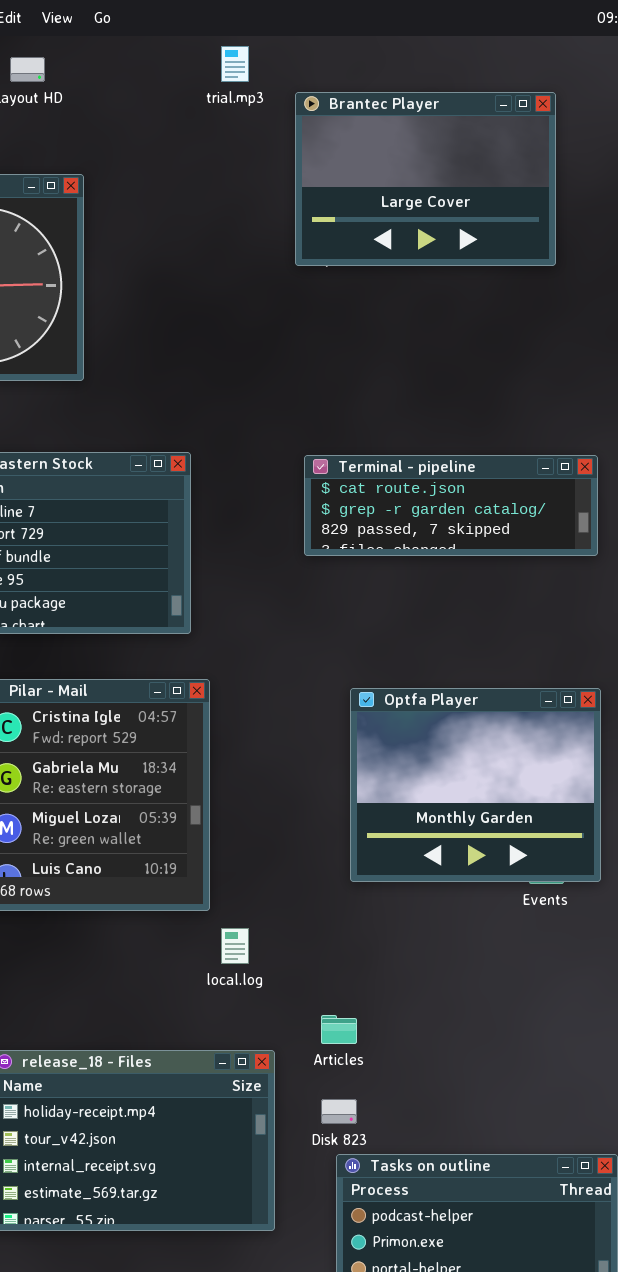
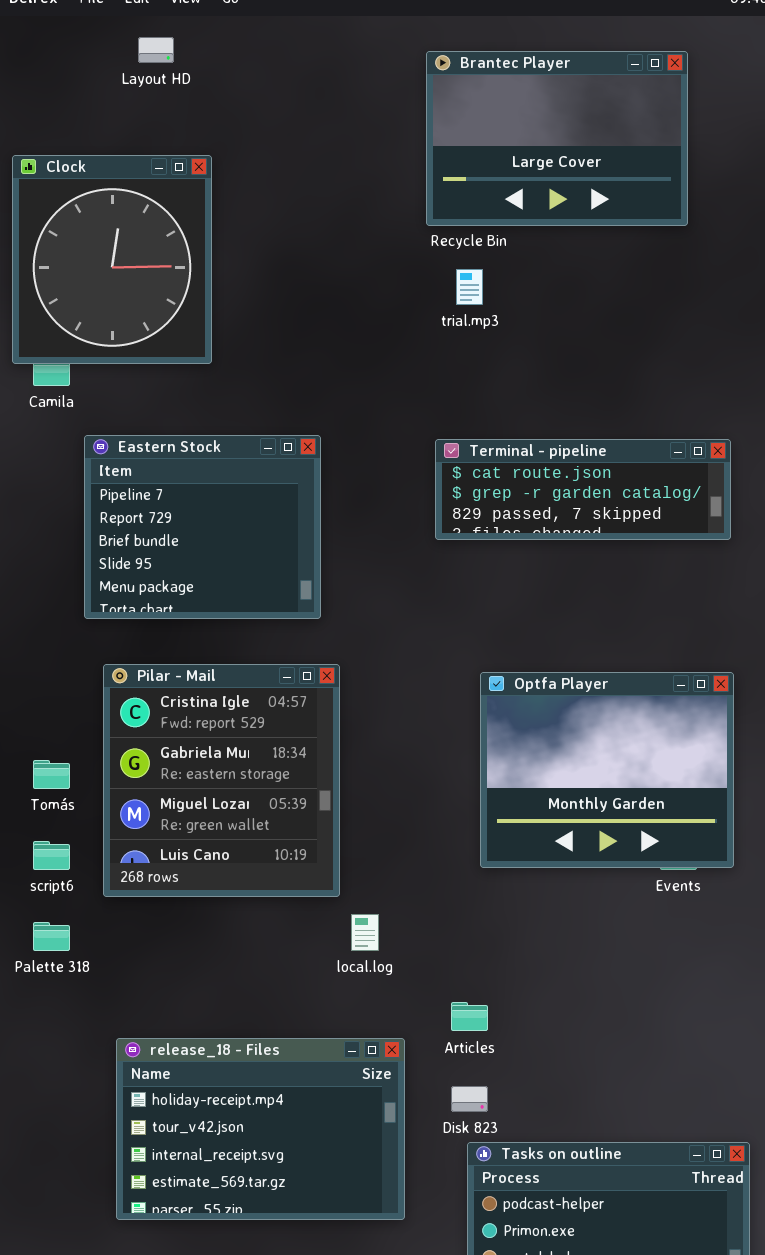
trial.mp3: [221,46,249,82] -> [456,269,483,305], moved
Brantec Player: [295,92,556,266] -> [426,51,688,226], moved

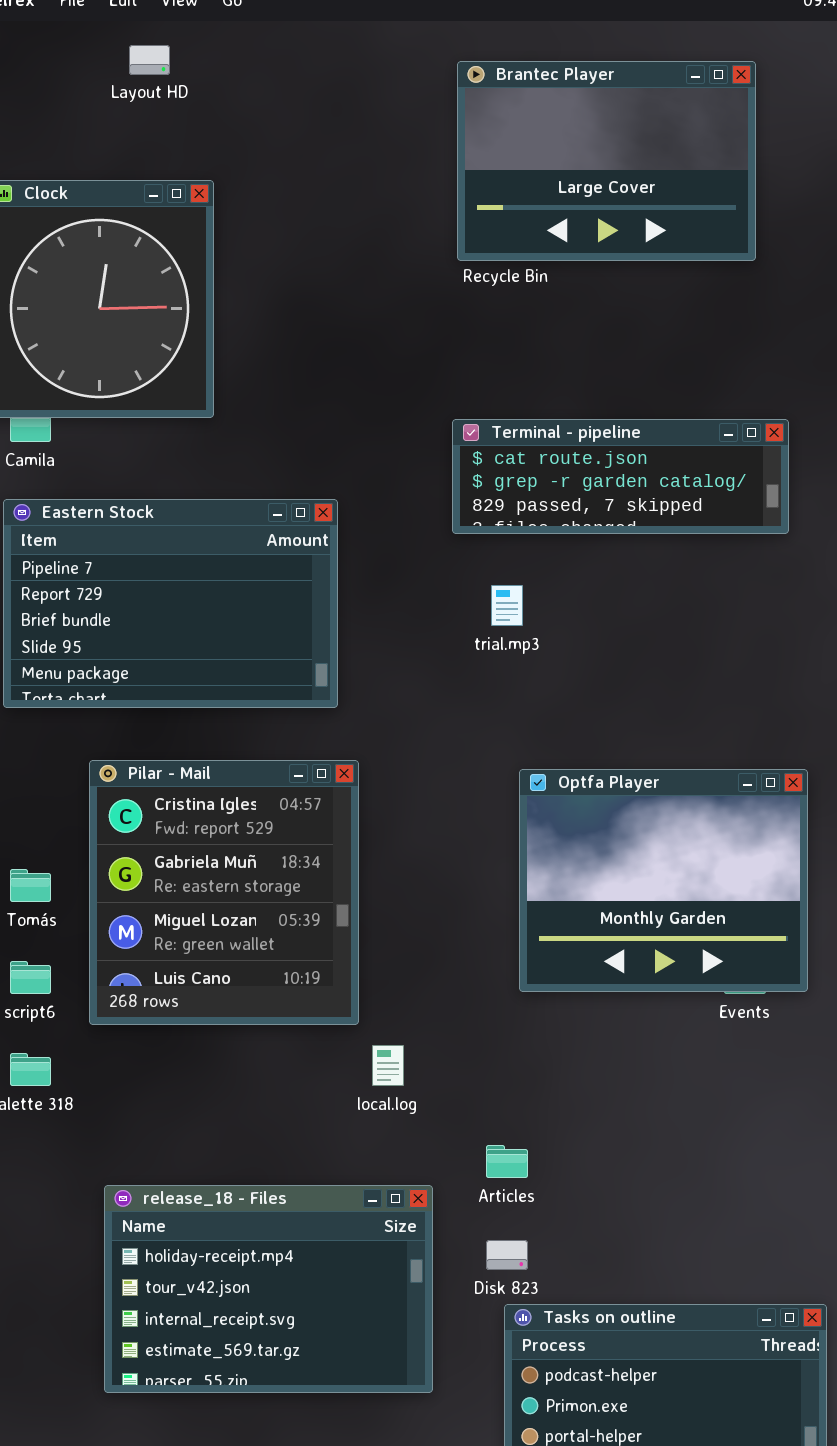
trial.mp3: [456,269,483,305] -> [491,585,523,626], moved
Eastern Stock: [84,435,321,619] -> [3,499,338,708], resized
Terminal - pipeline: [435,439,731,540] -> [452,419,789,534], moved

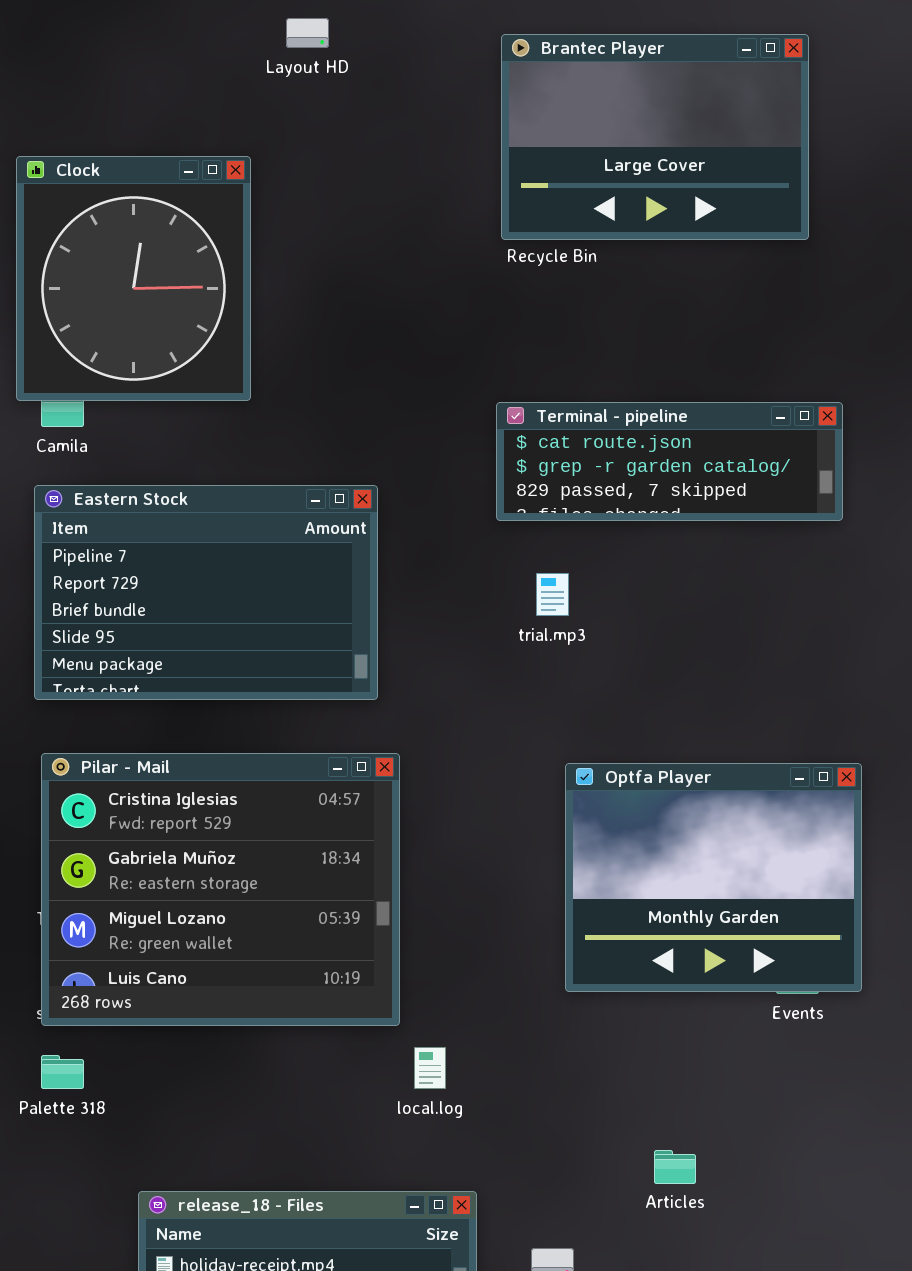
Layout HD: [129,45,170,75] -> [286,18,329,48], moved
Pilar - Mail: [89,760,359,1025] -> [41,753,400,1026], resized
Articles: [486,1145,528,1178] -> [654,1150,696,1184], moved

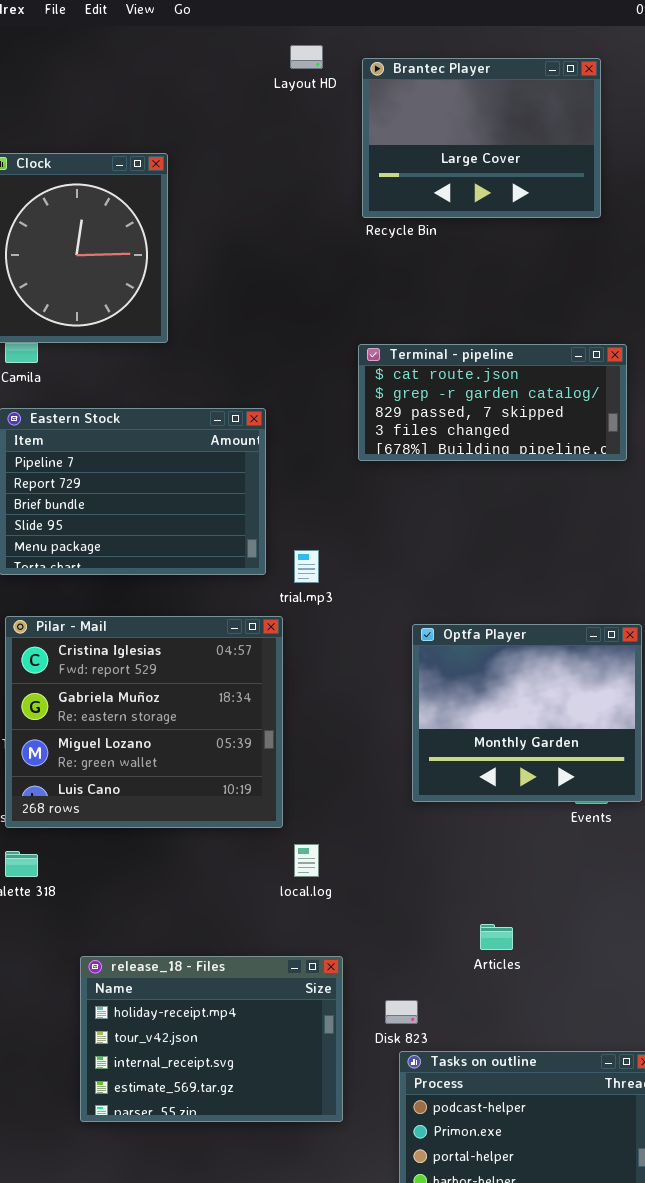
Layout HD: [286,18,329,48] -> [290,45,323,69], moved
Terminal - pipeline: [496,402,843,521] -> [358,344,627,461], resized
trial.mp3: [536,573,569,616] -> [294,550,319,583], moved

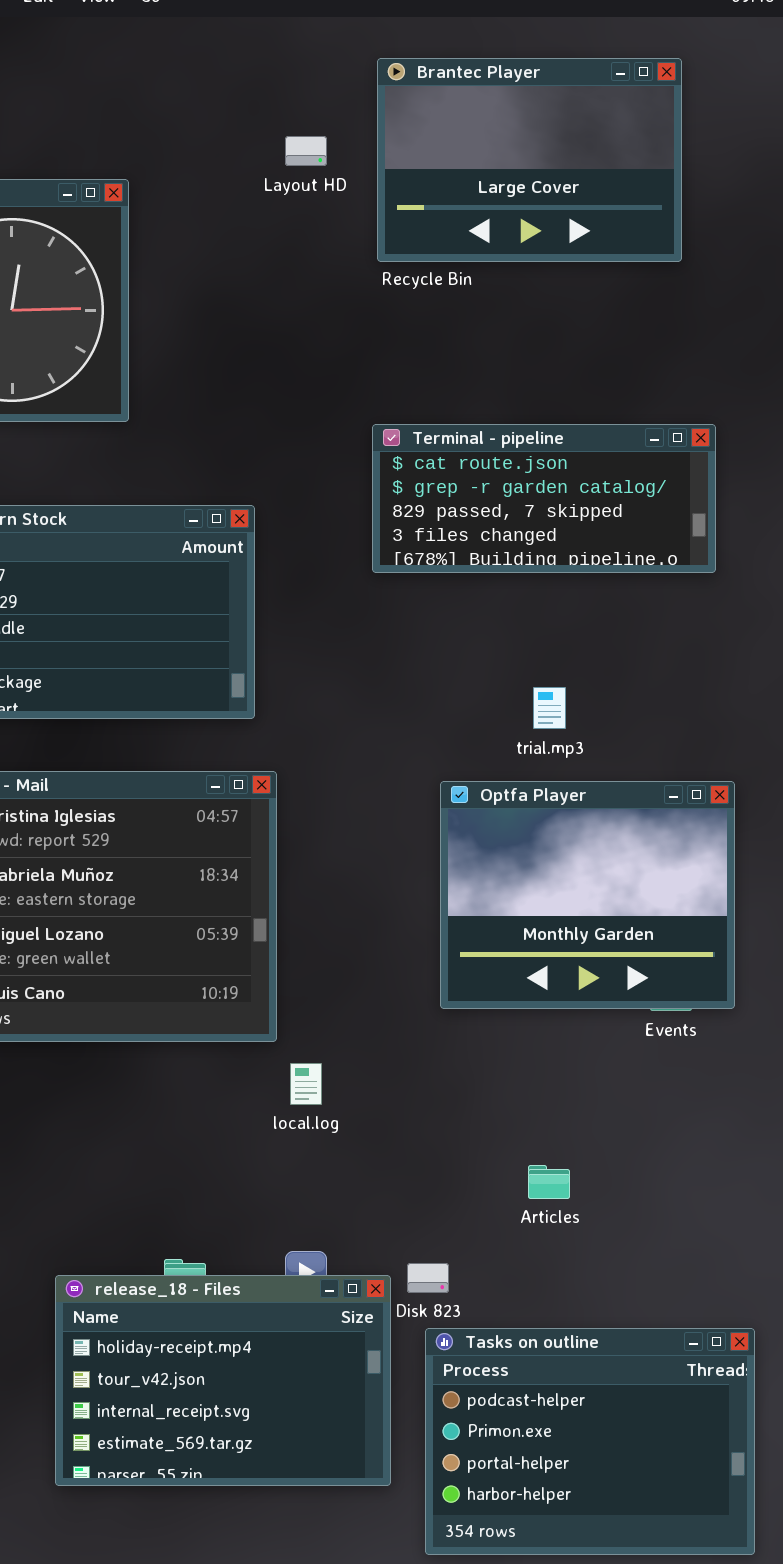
Layout HD: [290,45,323,69] -> [285,136,327,166], moved
trial.mp3: [294,550,319,583] -> [533,687,566,729], moved
release_18 - Files: [80,956,343,1122] -> [55,1275,391,1486], moved

